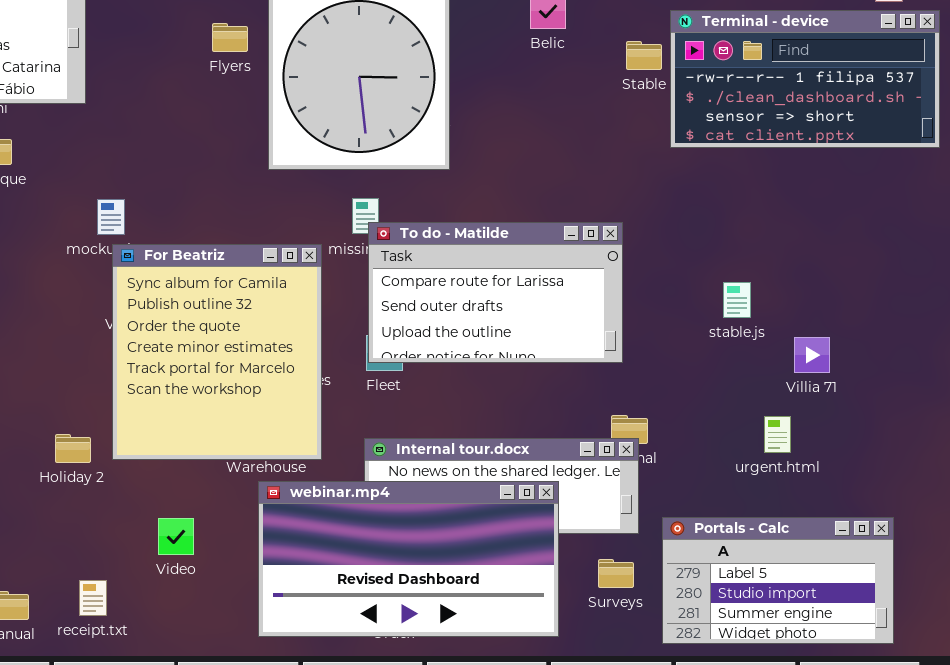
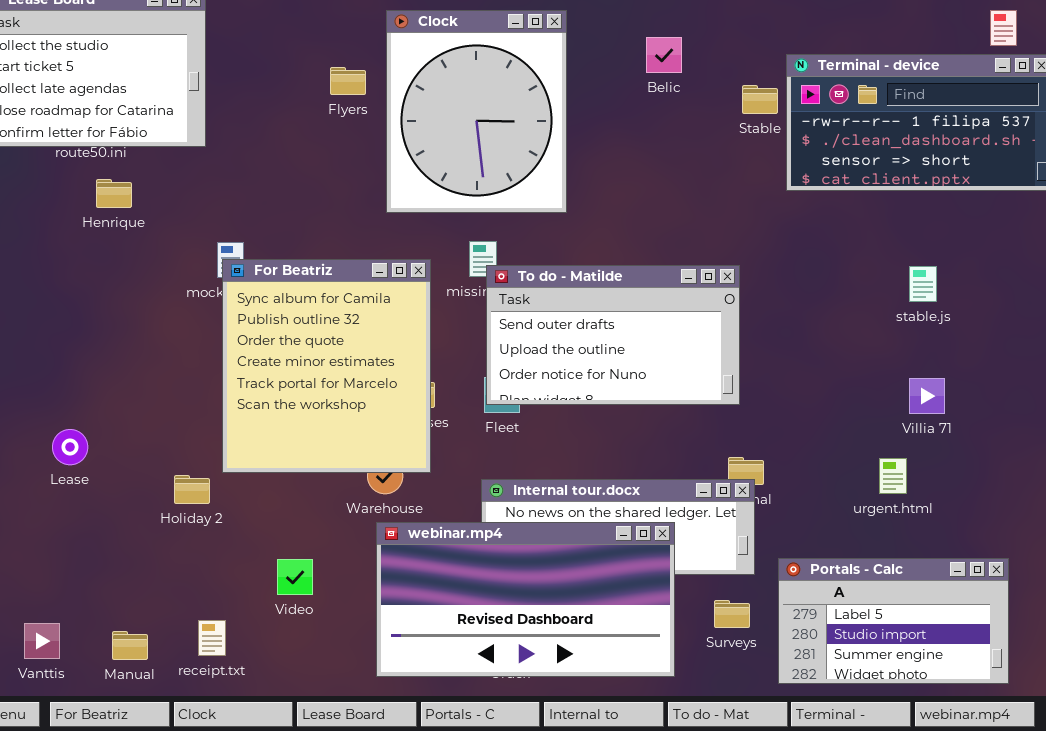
To do - Matilde: [368,222,623,363] -> [486,265,740,405], scrolled down 1 row
For Beatriz: [112,244,322,460] -> [222,259,431,473], moved
stable.js: [723,282,751,318] -> [909,266,937,302], moved

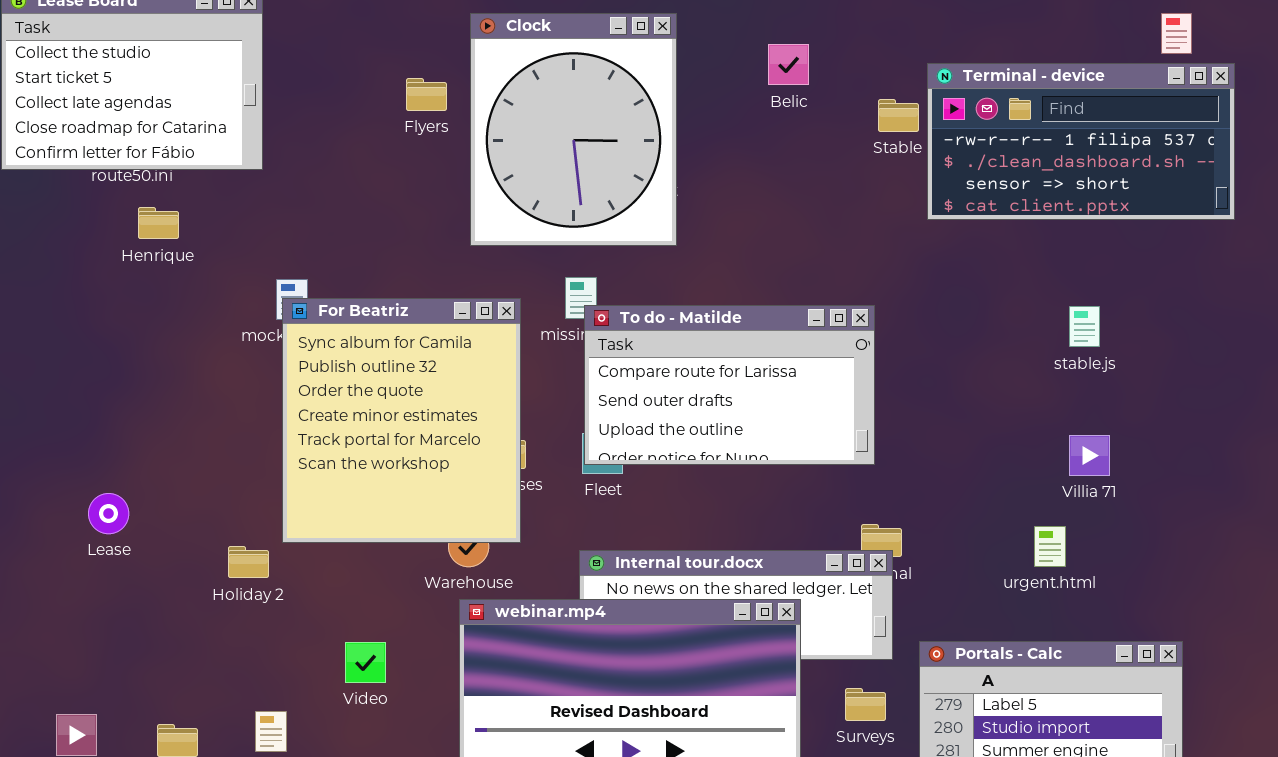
To do - Matilde: [486,265,740,405] -> [584,305,875,465], scrolled up 1 row

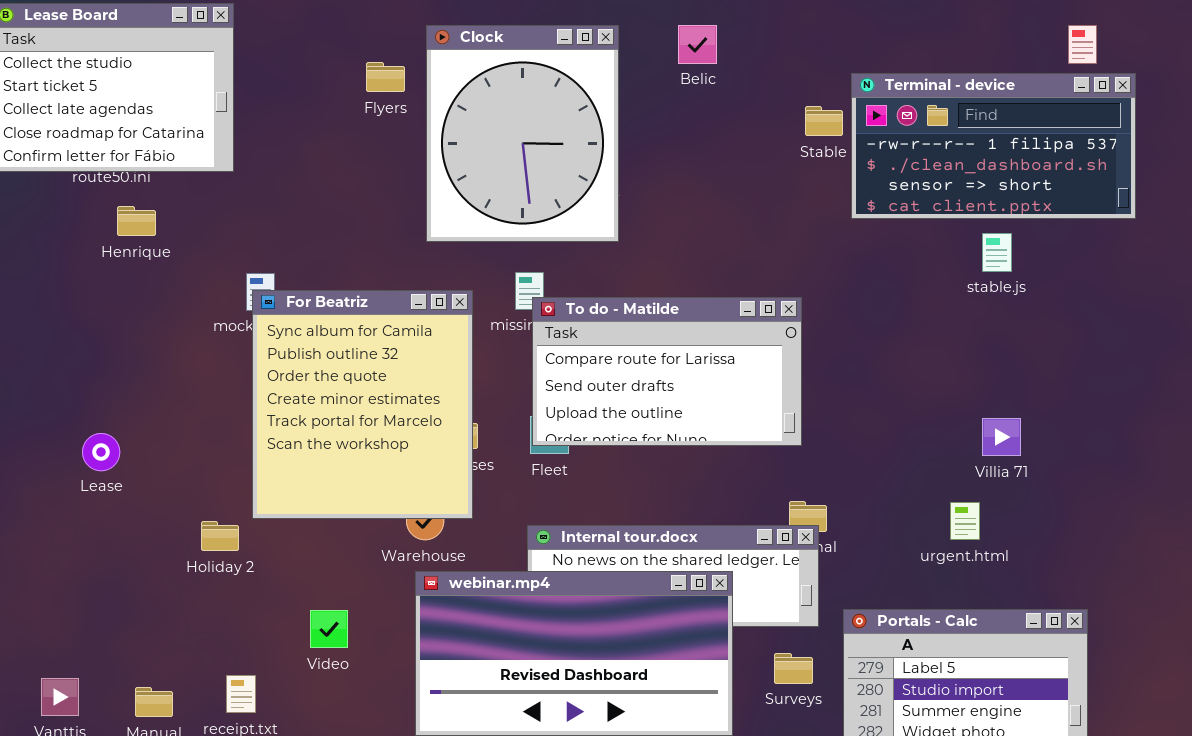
Belic: [768,44,809,85] -> [678,25,717,64], moved
Flyers: [406,78,447,111] -> [366,62,405,92], moved
stable.js: [1069,306,1100,347] -> [982,233,1012,272], moved
Lease: [88,493,129,534] -> [82,433,120,471], moved

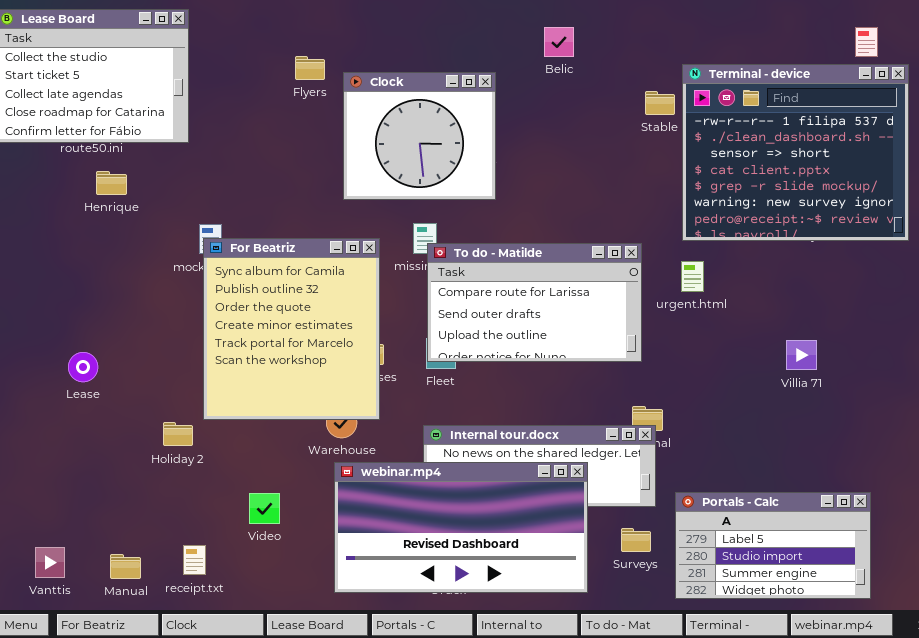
Clock: [426,25,619,242] -> [343,72,496,200], resized
Terminal - device: [851,73,1136,219] -> [682,64,909,241], resized
urgent.html: [950,502,980,540] -> [681,261,704,292], moved

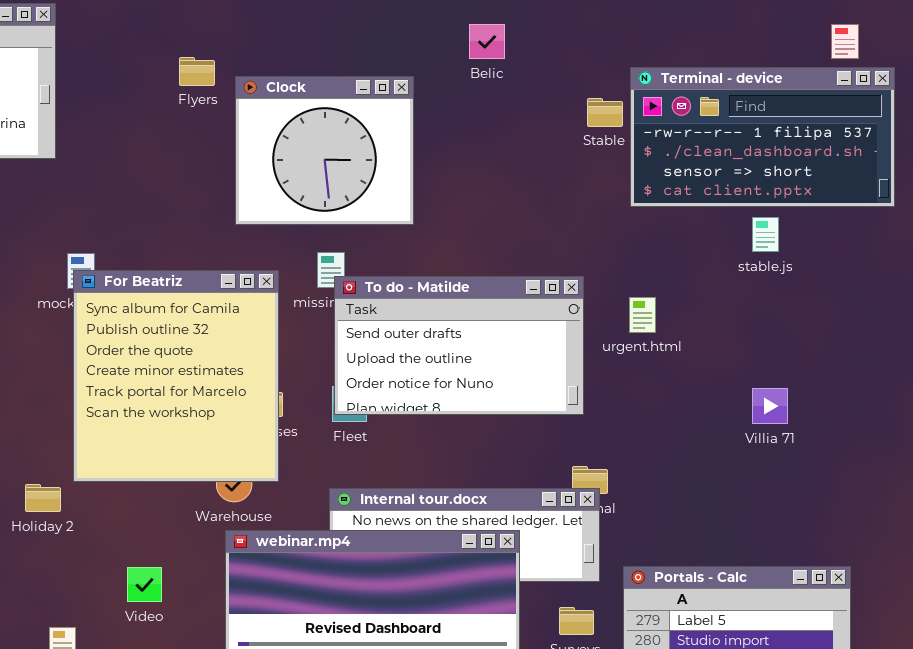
Terminal - device: [682,64,909,241] -> [630,67,895,207], resized
To do - Matilde: [427,243,642,362] -> [334,276,584,415], scrolled down 1 row

